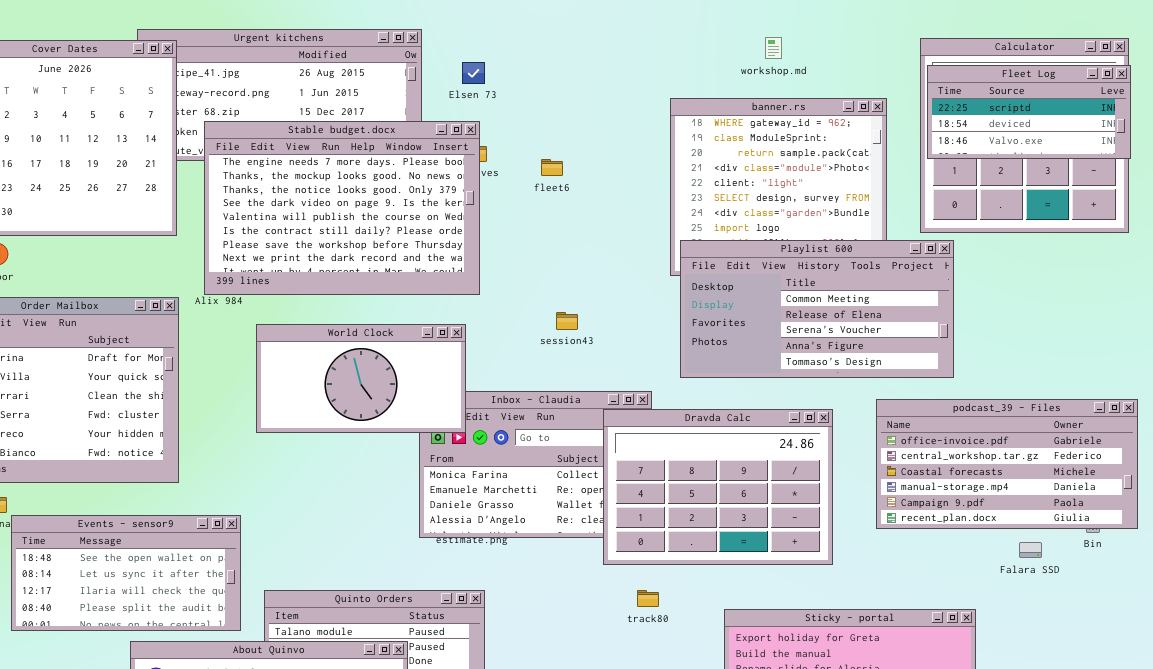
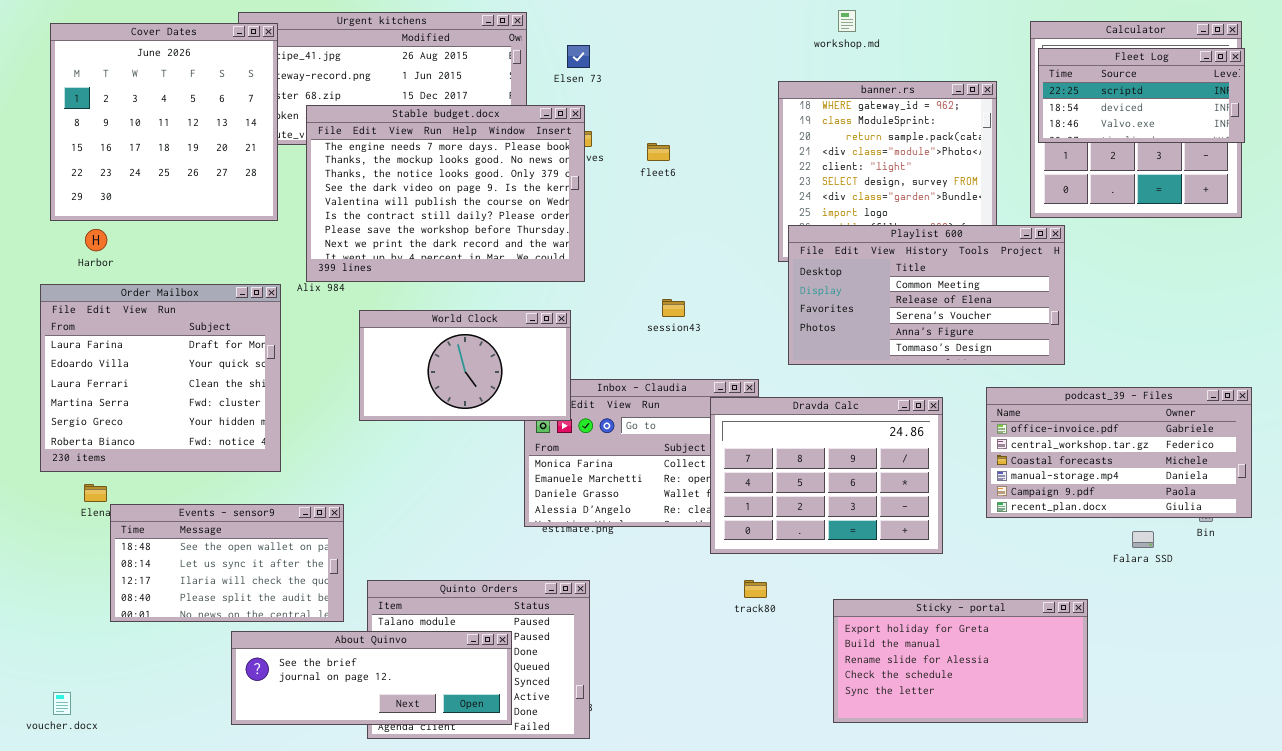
workshop.md: [765,37,782,59] -> [838,10,856,32], moved

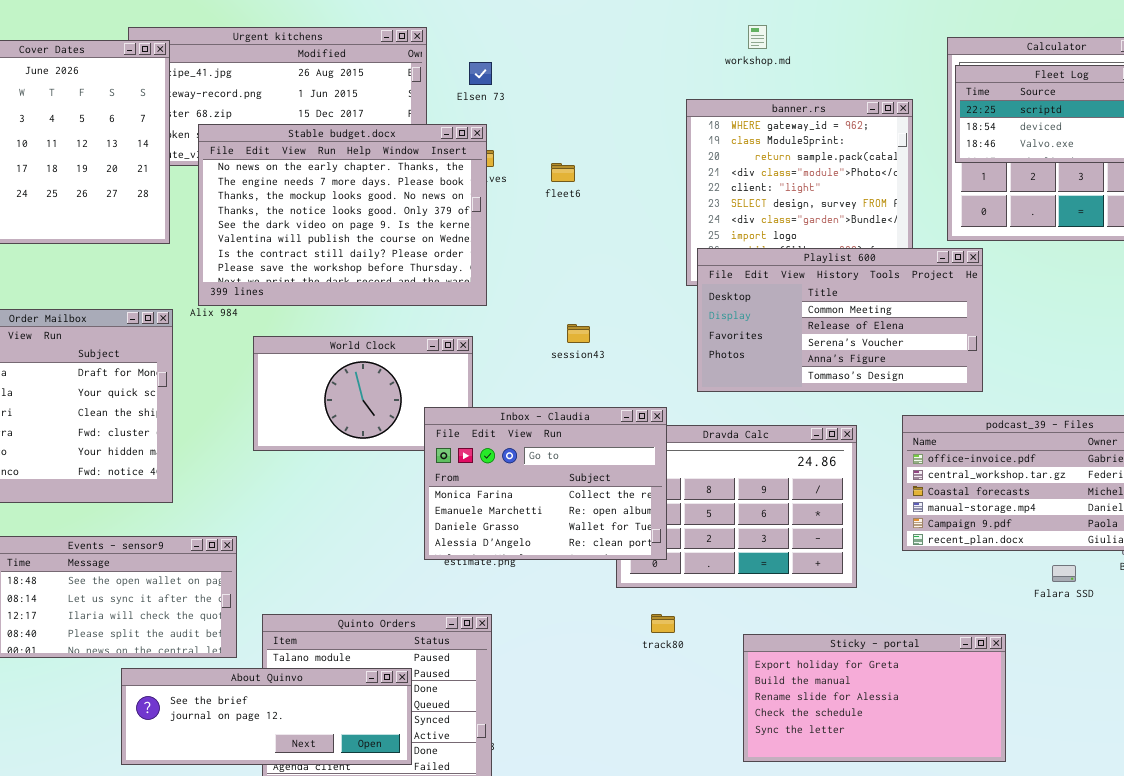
Stable budget.docx: [306,105,585,282] -> [198,124,487,306], scrolled up 1 row
Inbox - Claudia: [524,379,759,527] -> [424,407,667,560], raised

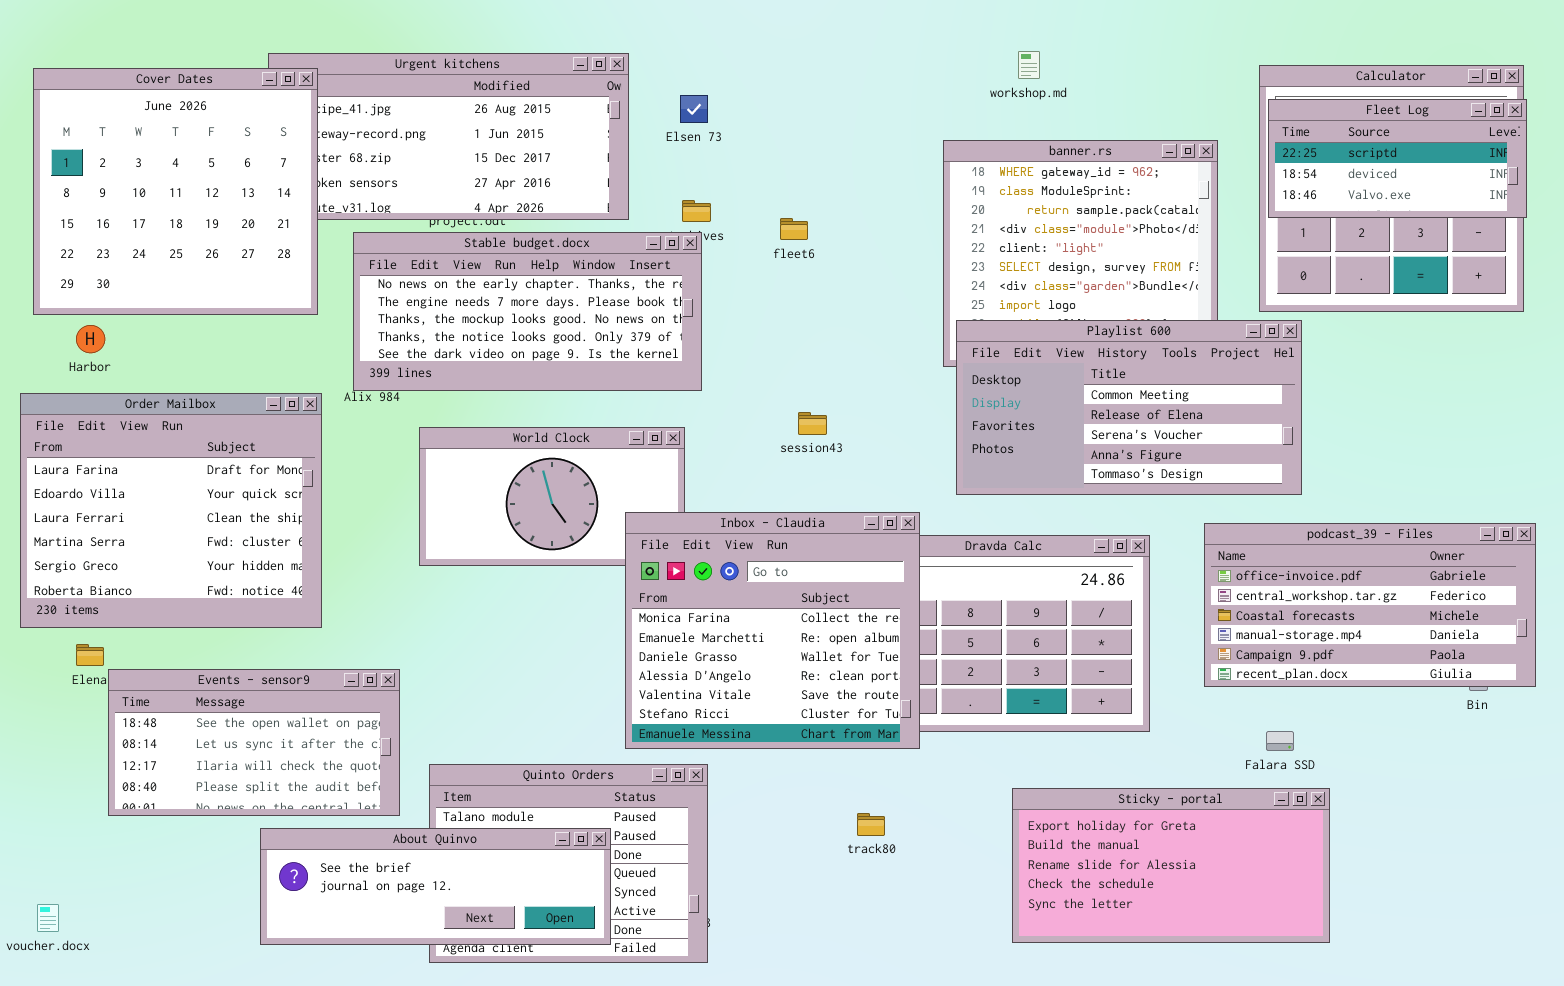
Stable budget.docx: [198,124,487,306] -> [353,232,702,391], resized
Inbox - Claudia: [424,407,667,560] -> [625,512,920,749], resized
Falara SSD: [1052,565,1076,582] -> [1266,731,1294,751], moved
track80: [651,614,675,633] -> [857,813,885,836], moved

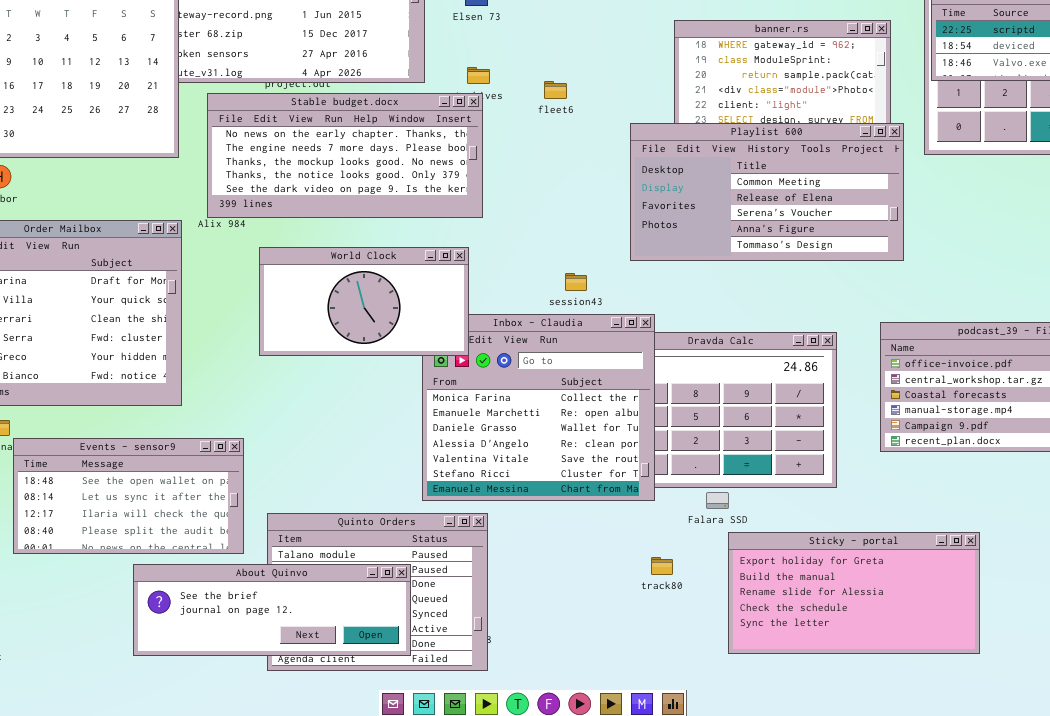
Playlist 600: [956,320,1302,495] -> [630,123,904,261], moved
session43: [798,412,827,435] -> [565,273,587,291], moved
World Clock: [419,427,685,566] -> [259,247,469,356], raised
Falara SSD: [1266,731,1294,751] -> [706,492,729,509], moved
track80: [857,813,885,836] -> [651,557,673,575], moved

